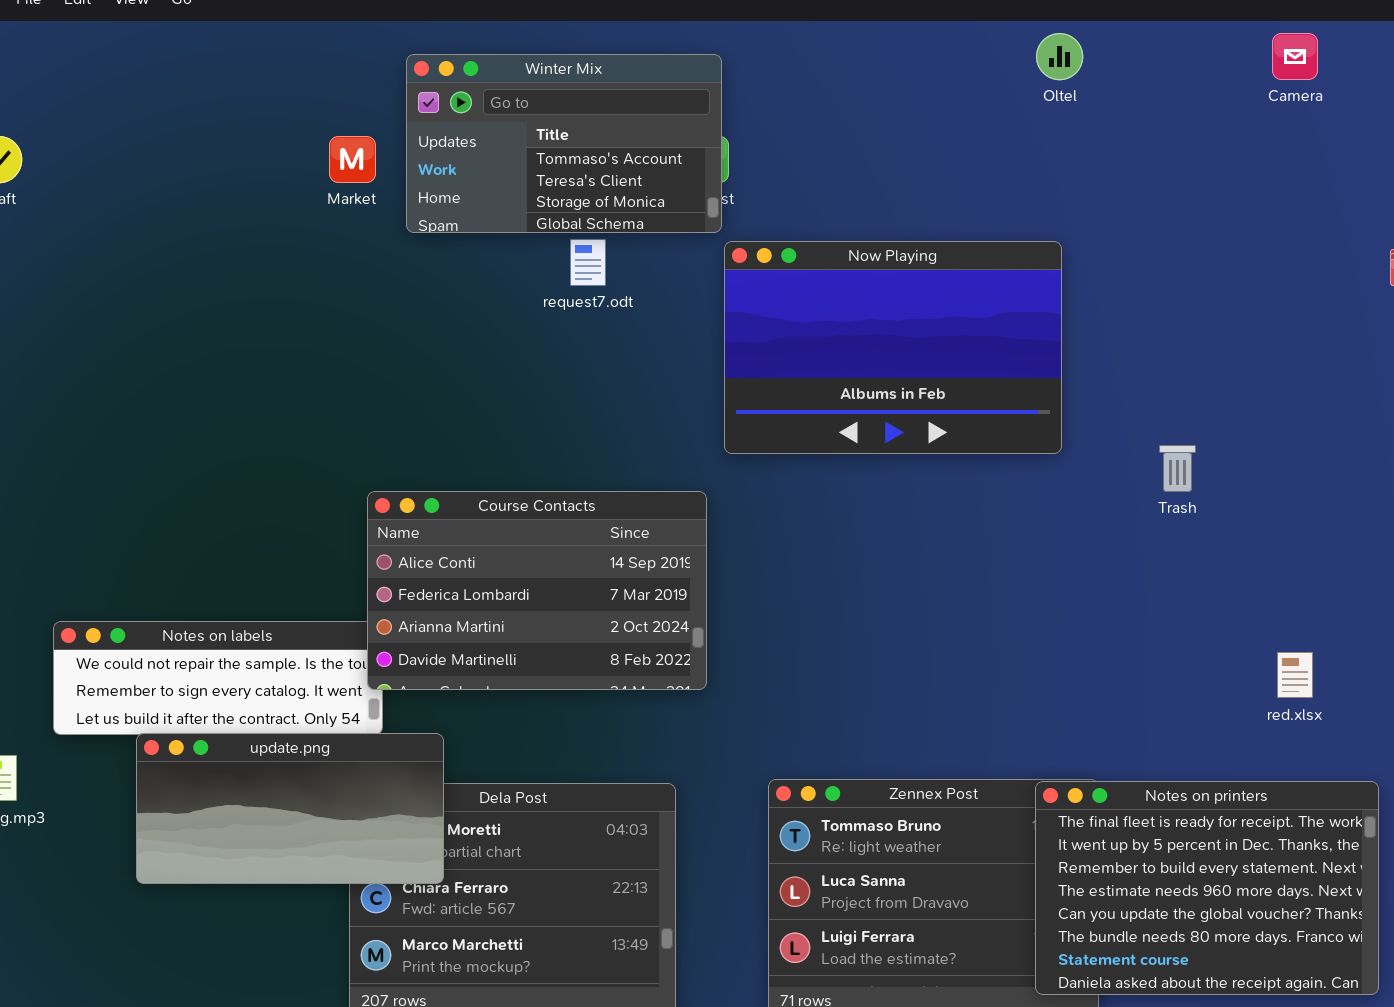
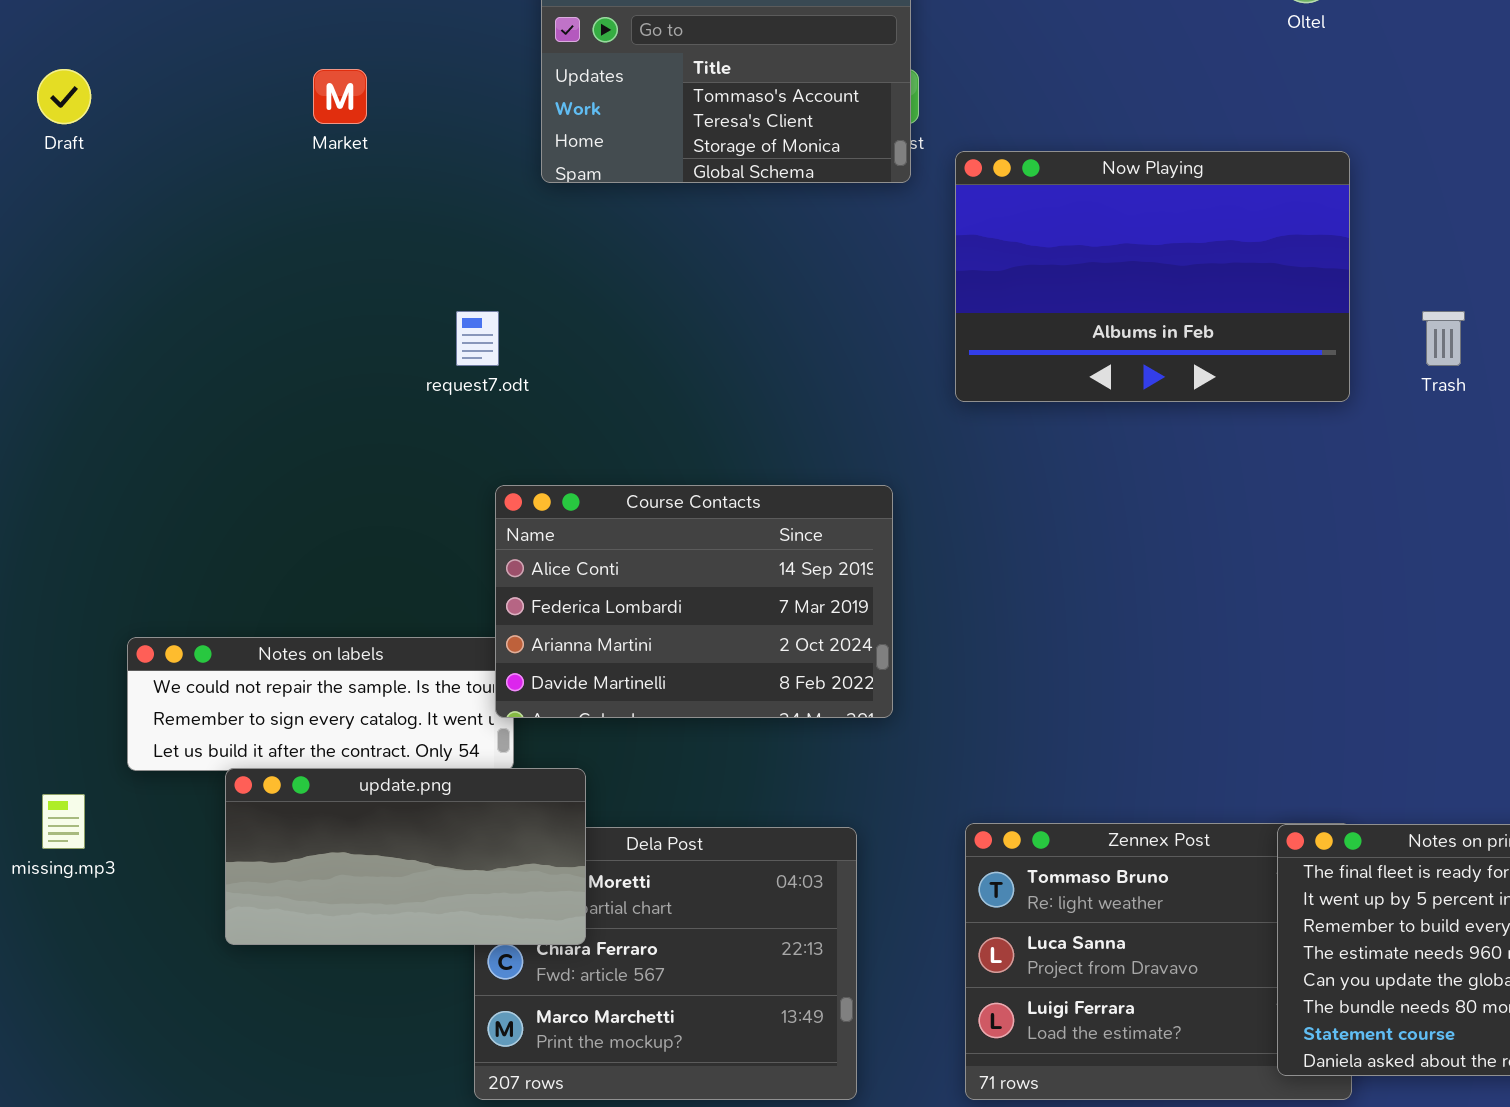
Market: [329,136,376,183] -> [313,69,367,124], moved
request7.odt: [570,239,606,286] -> [456,311,499,366], moved
Now Playing: [724,241,1062,454] -> [955,151,1350,402], moved
Trash: [1159,445,1196,492] -> [1422,311,1465,366], moved

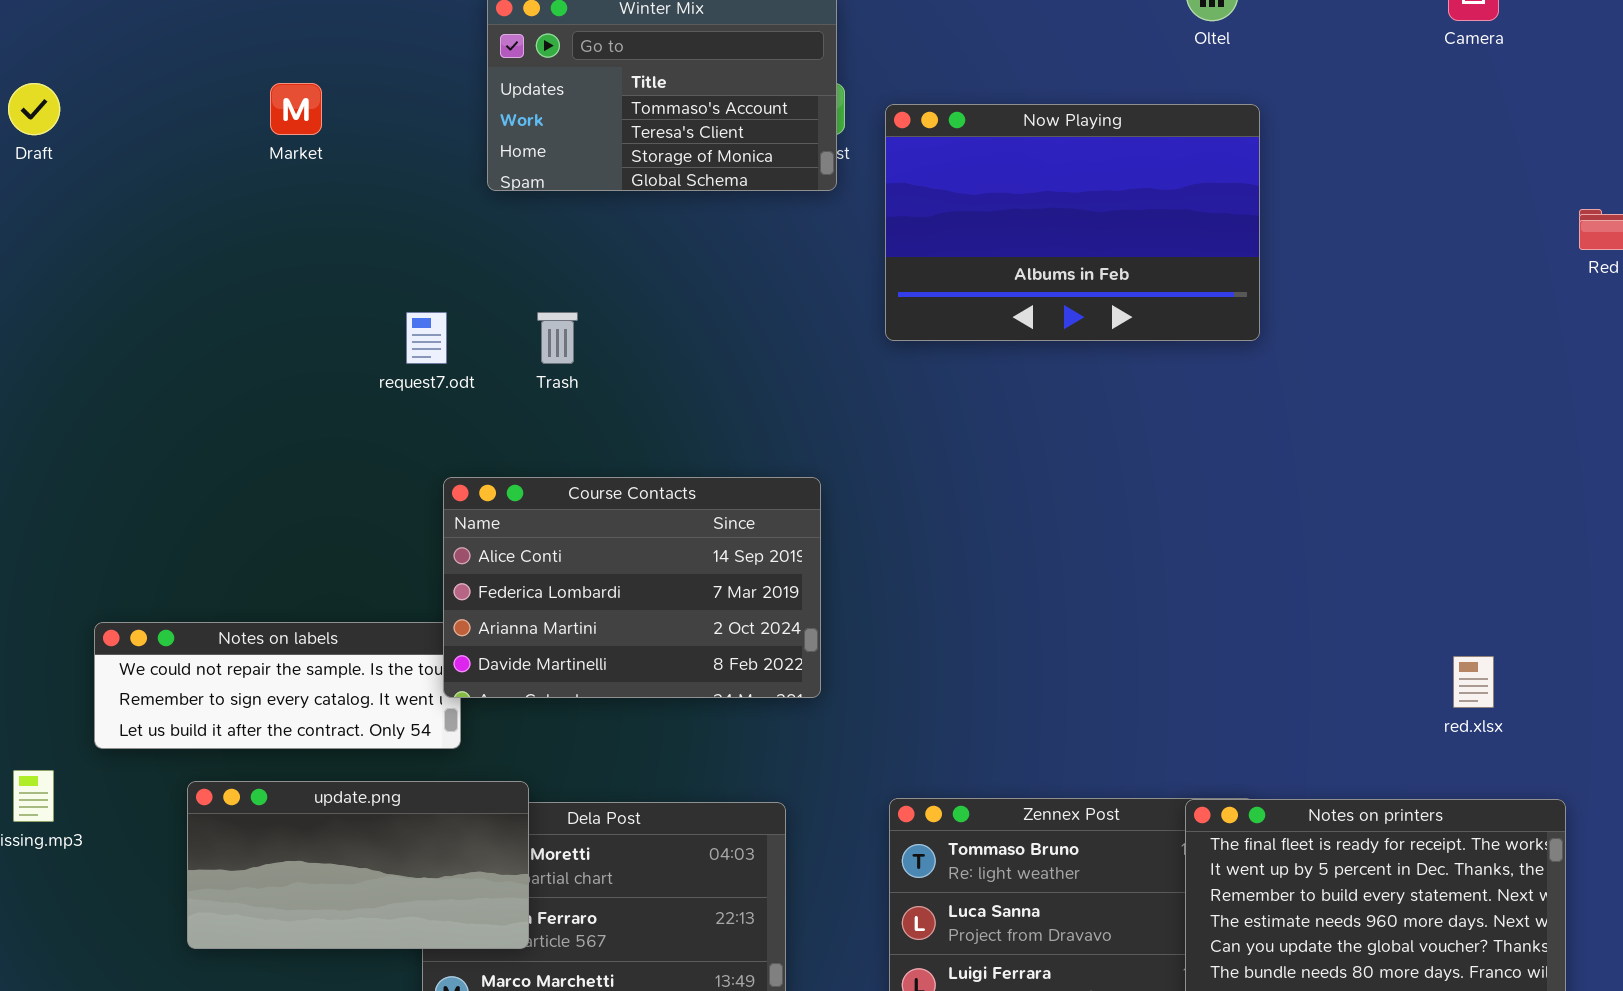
Now Playing: [955,151,1350,402] -> [885,104,1260,341], moved
Trash: [1422,311,1465,366] -> [537,312,578,364], moved
update.png: [225,768,586,945] -> [187,781,529,949], moved

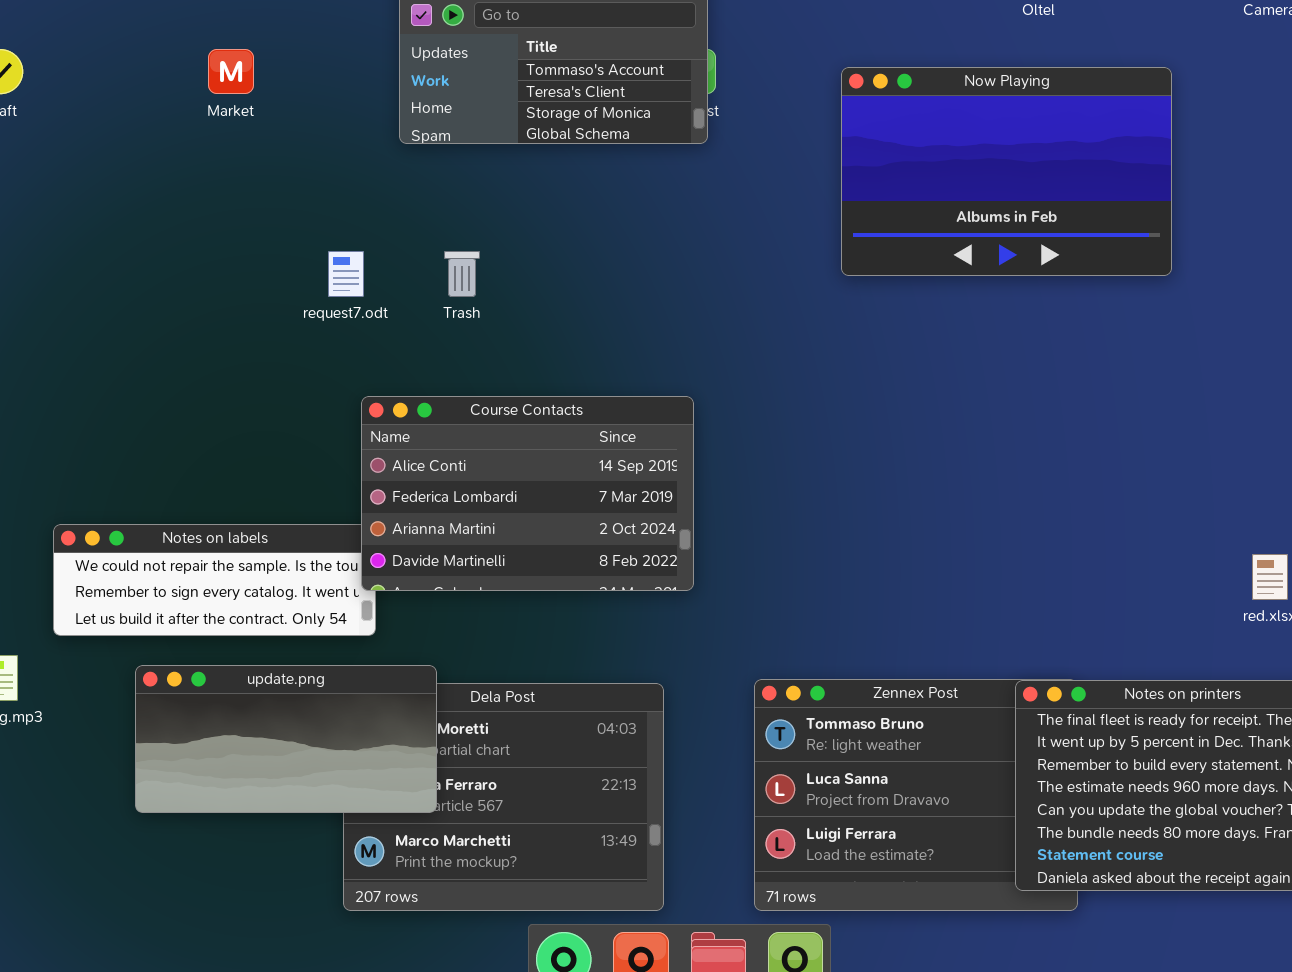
Now Playing: [885,104,1260,341] -> [841,67,1172,276], moved

